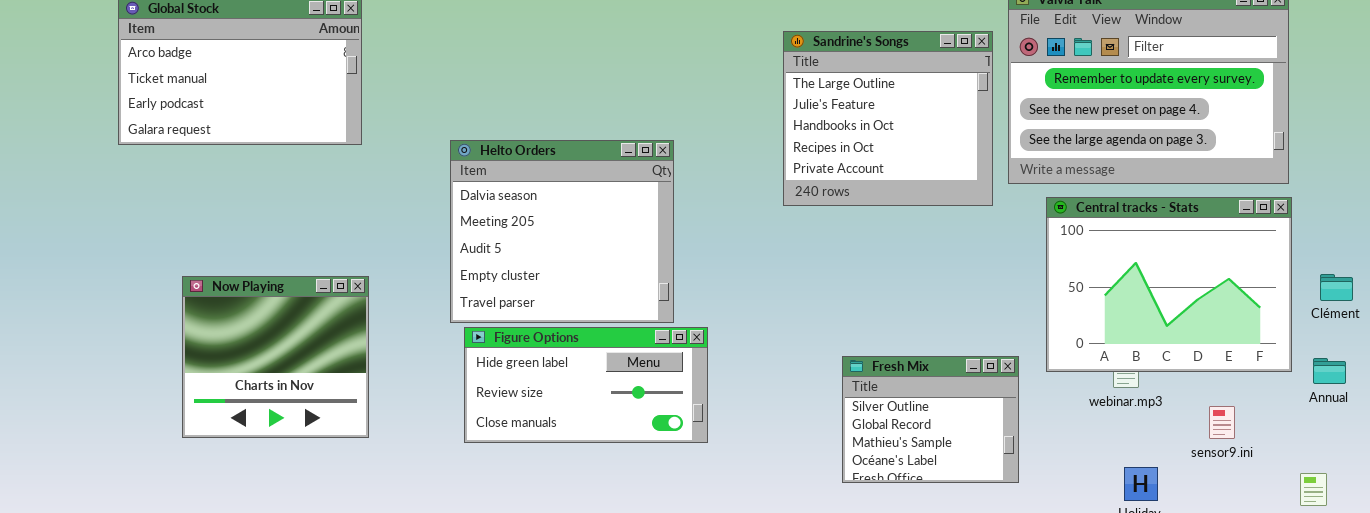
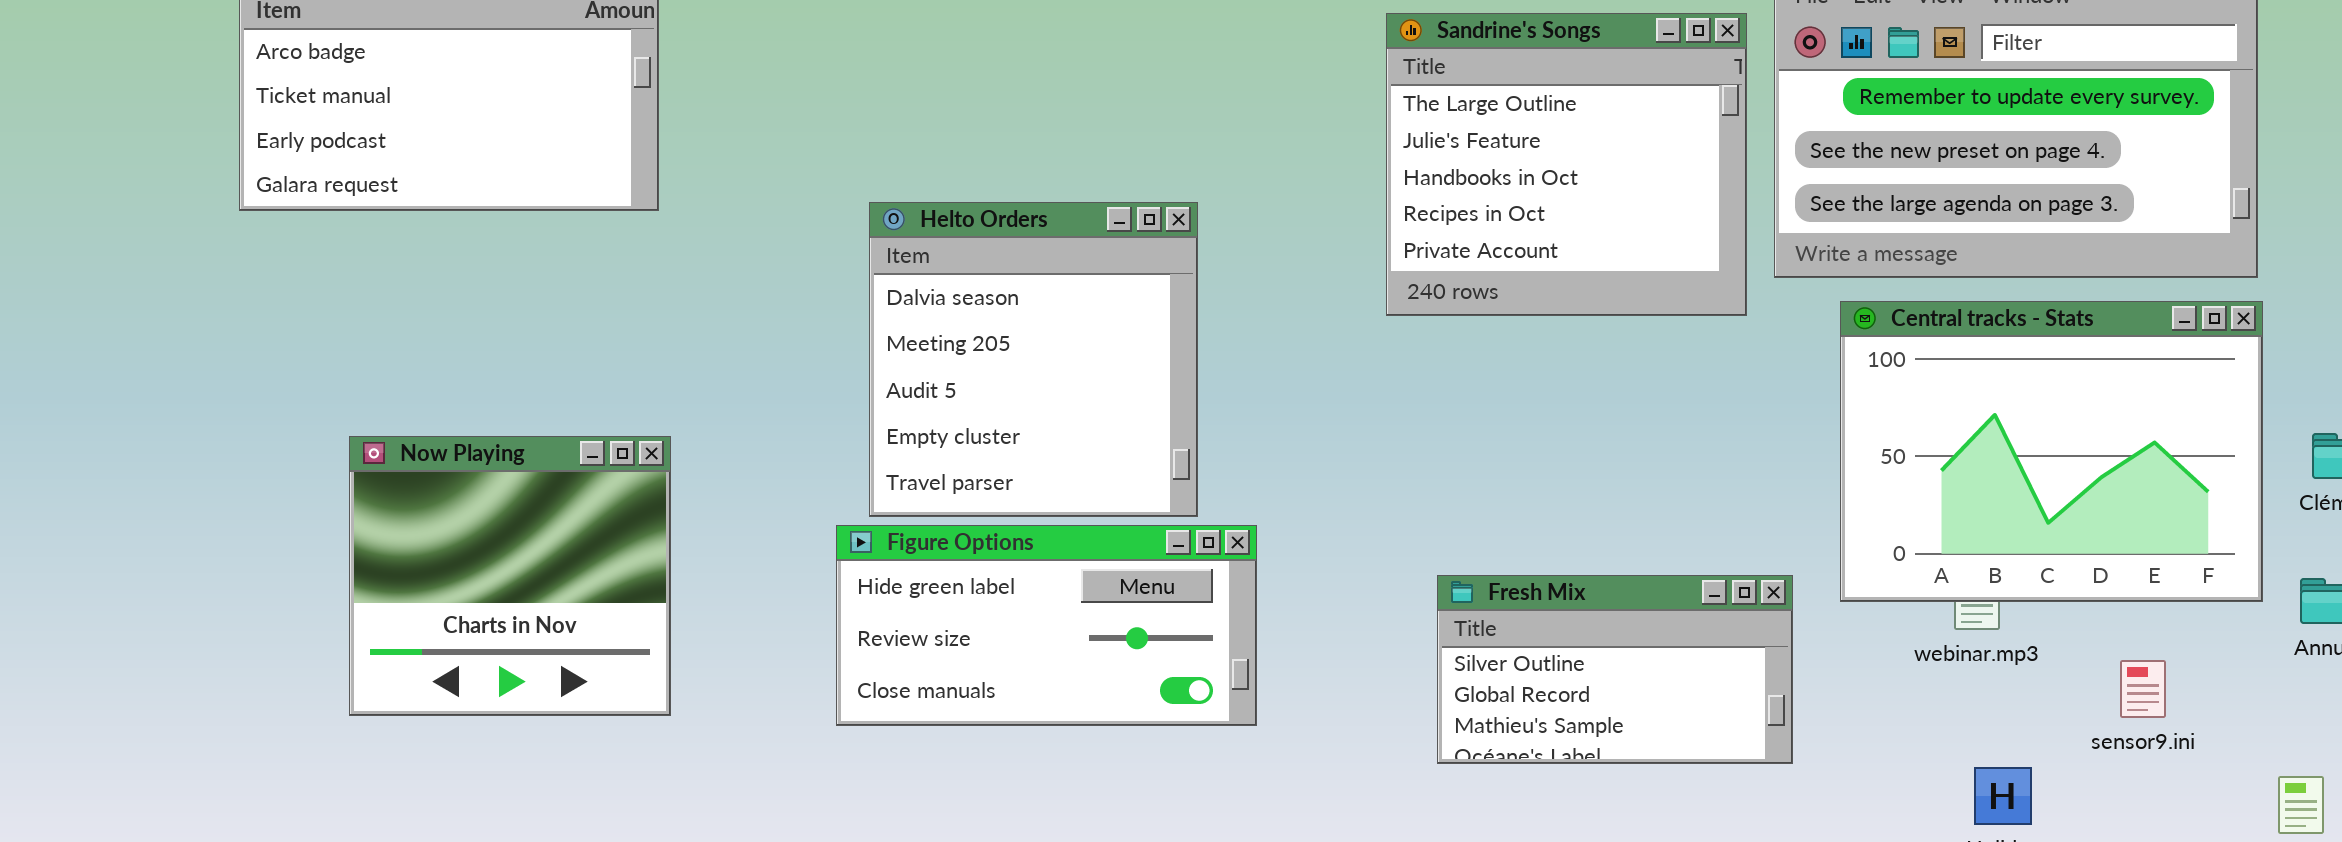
Helto Orders: [450,140,674,323] -> [869,202,1198,517], resized
Fresh Mix: [842,356,1019,483] -> [1437,575,1793,764], resized

